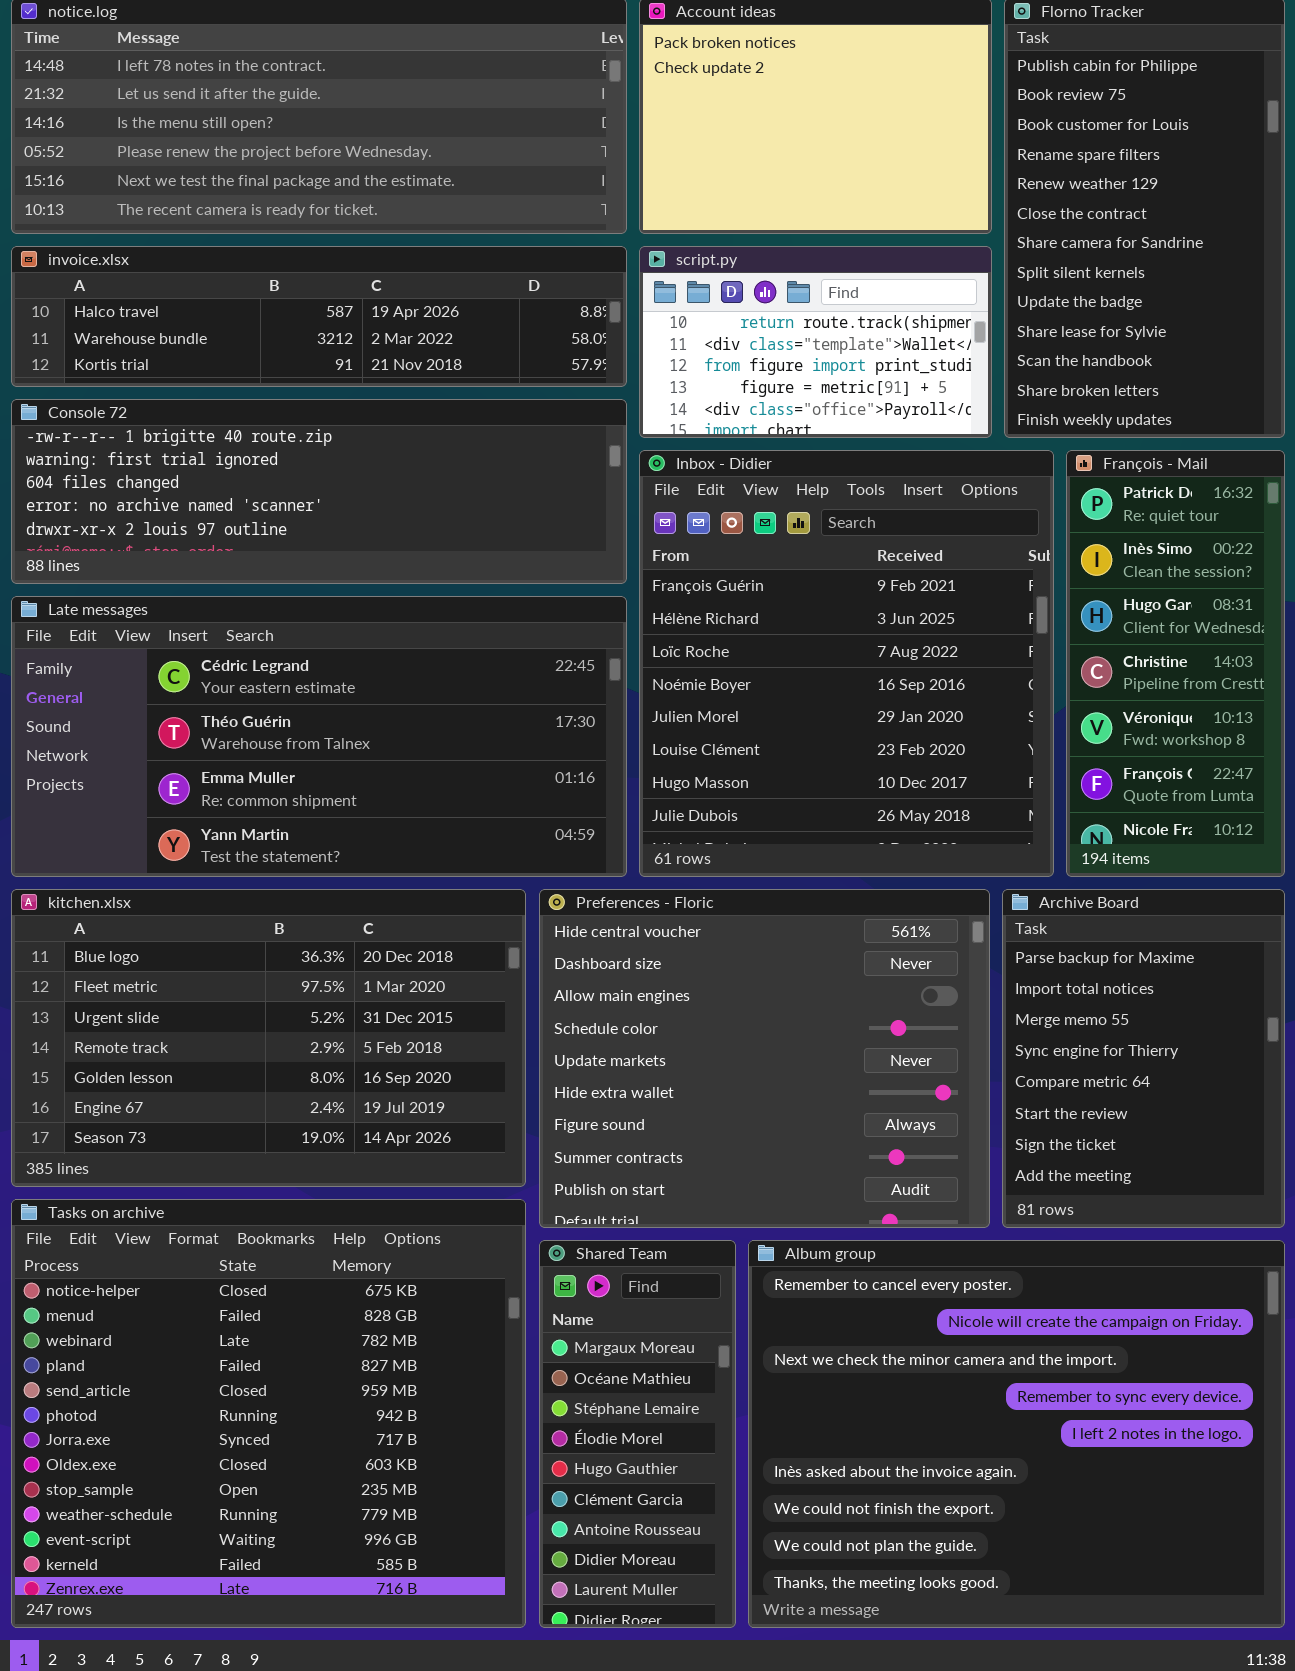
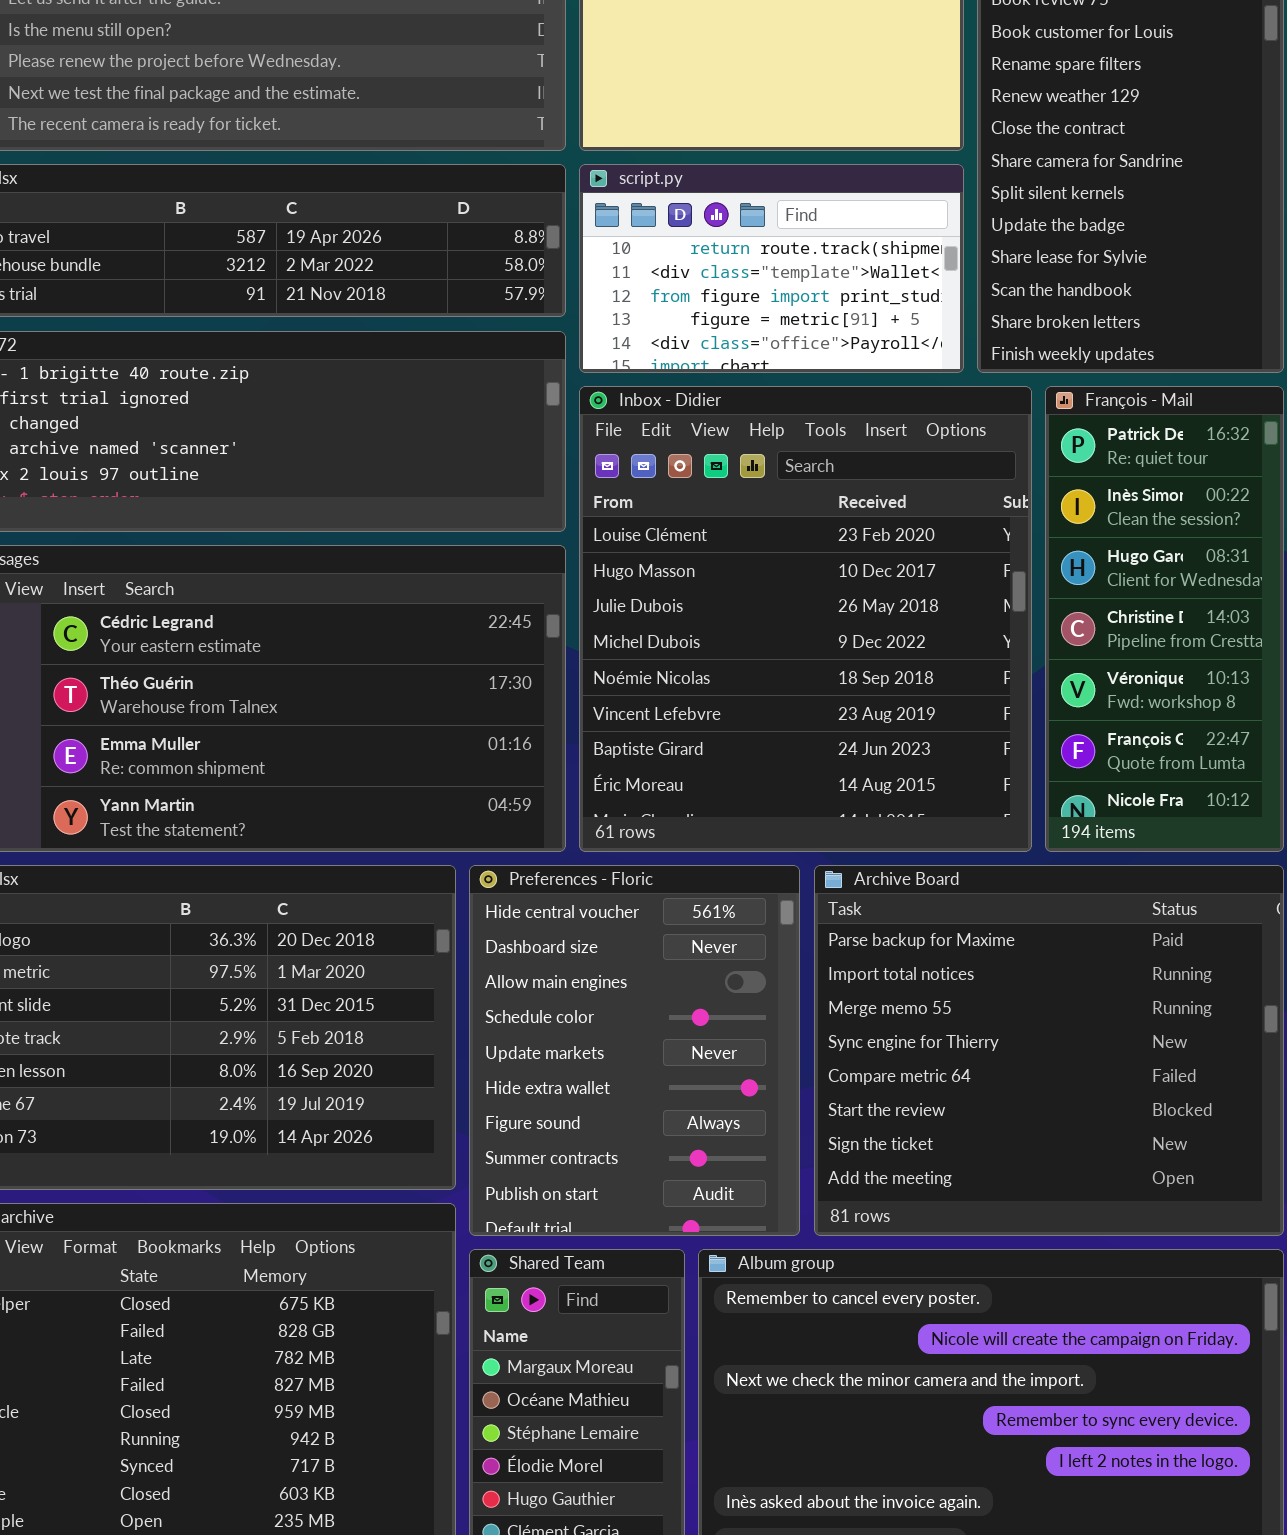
Inbox - Didier: [639,450,1054,877] -> [579,386,1032,852], scrolled down 5 rows
Preferences - Floric: [539,889,990,1228] -> [469,865,800,1236], resized
Archive Board: [1002,889,1285,1228] -> [814,865,1284,1236], resized

